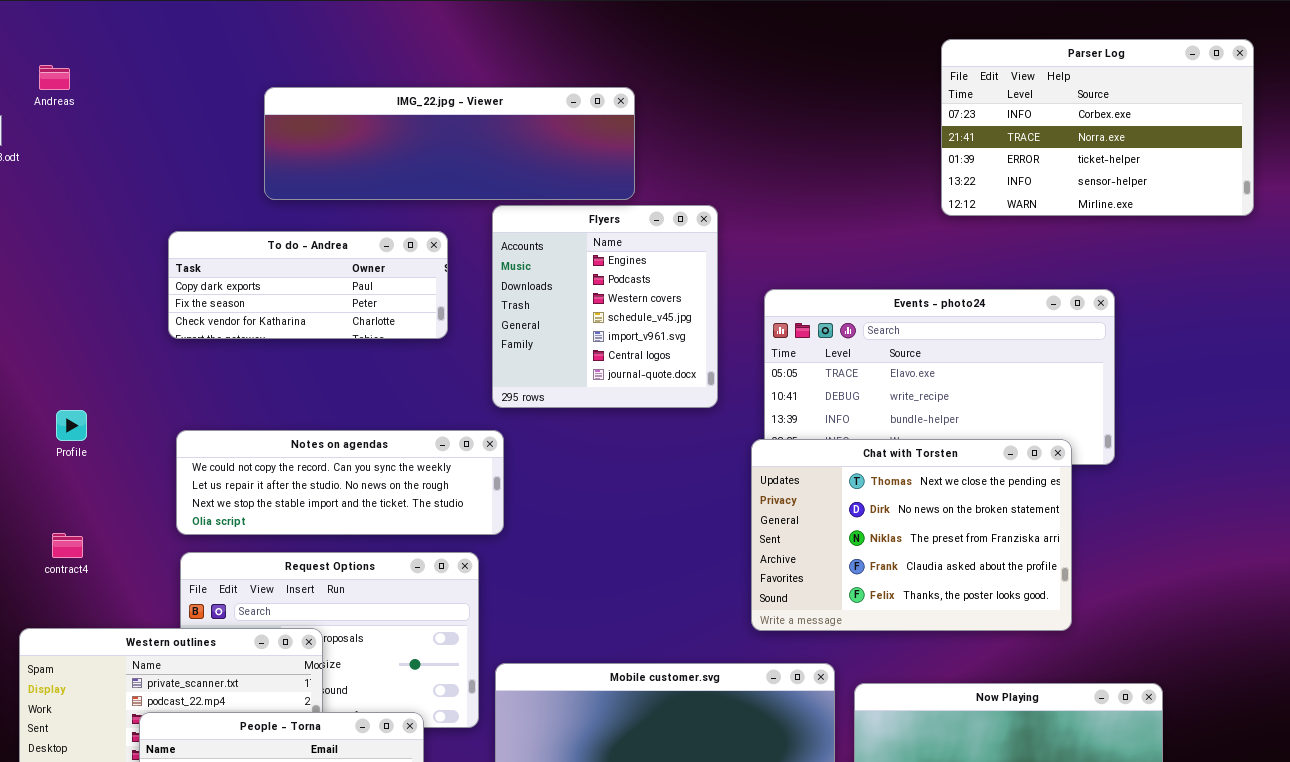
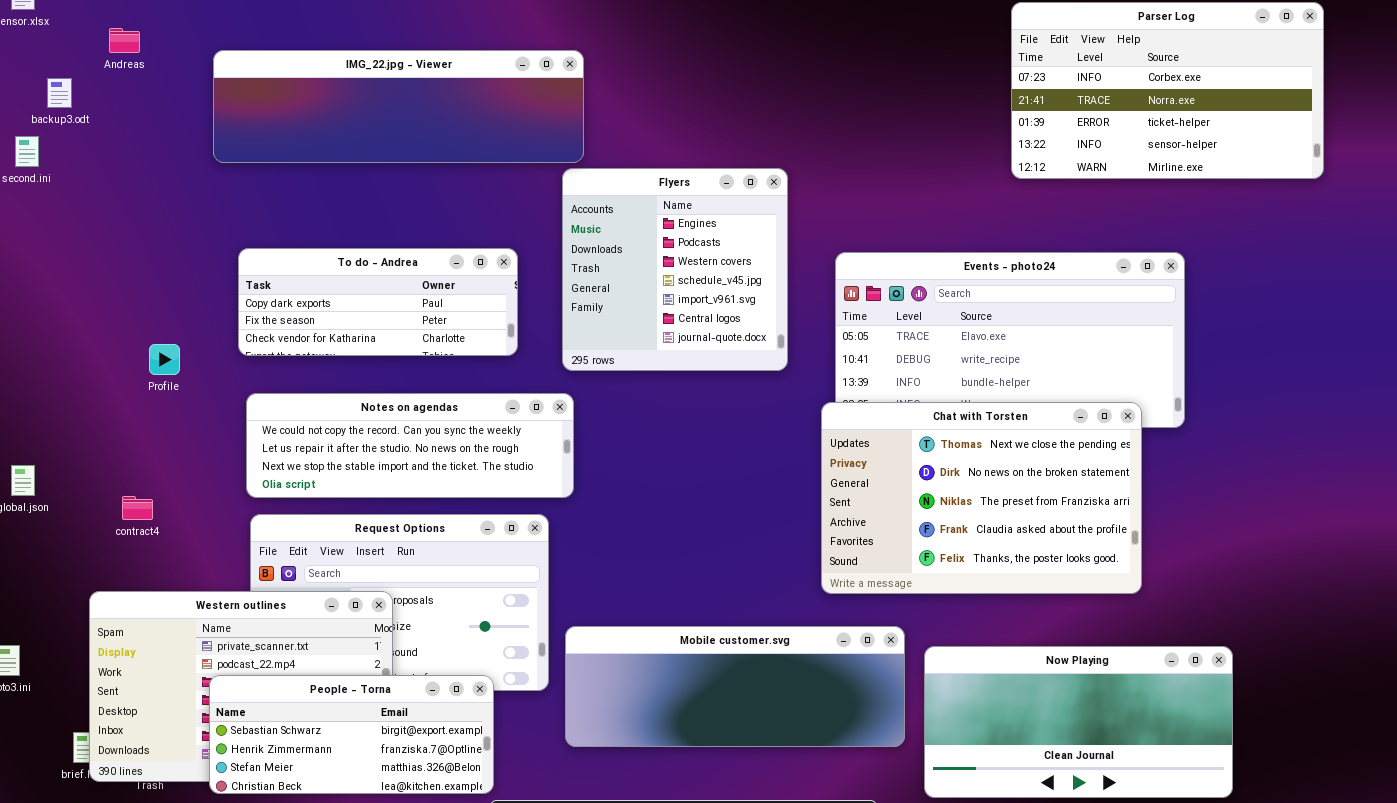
IMG_22.jpg - Viewer: [264,87,635,200] -> [213,50,584,163], moved
To do - Andrea: [168,231,448,339] -> [238,248,518,356], moved
Profile: [56,410,87,441] -> [149,344,180,375], moved

